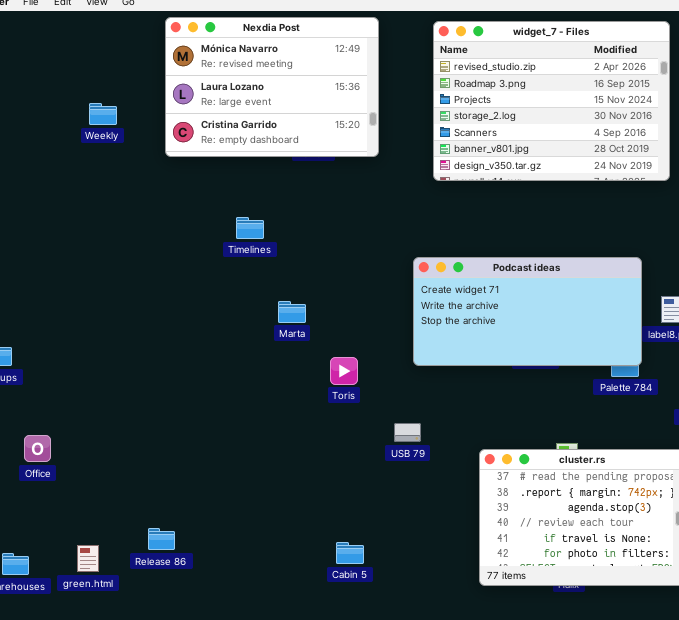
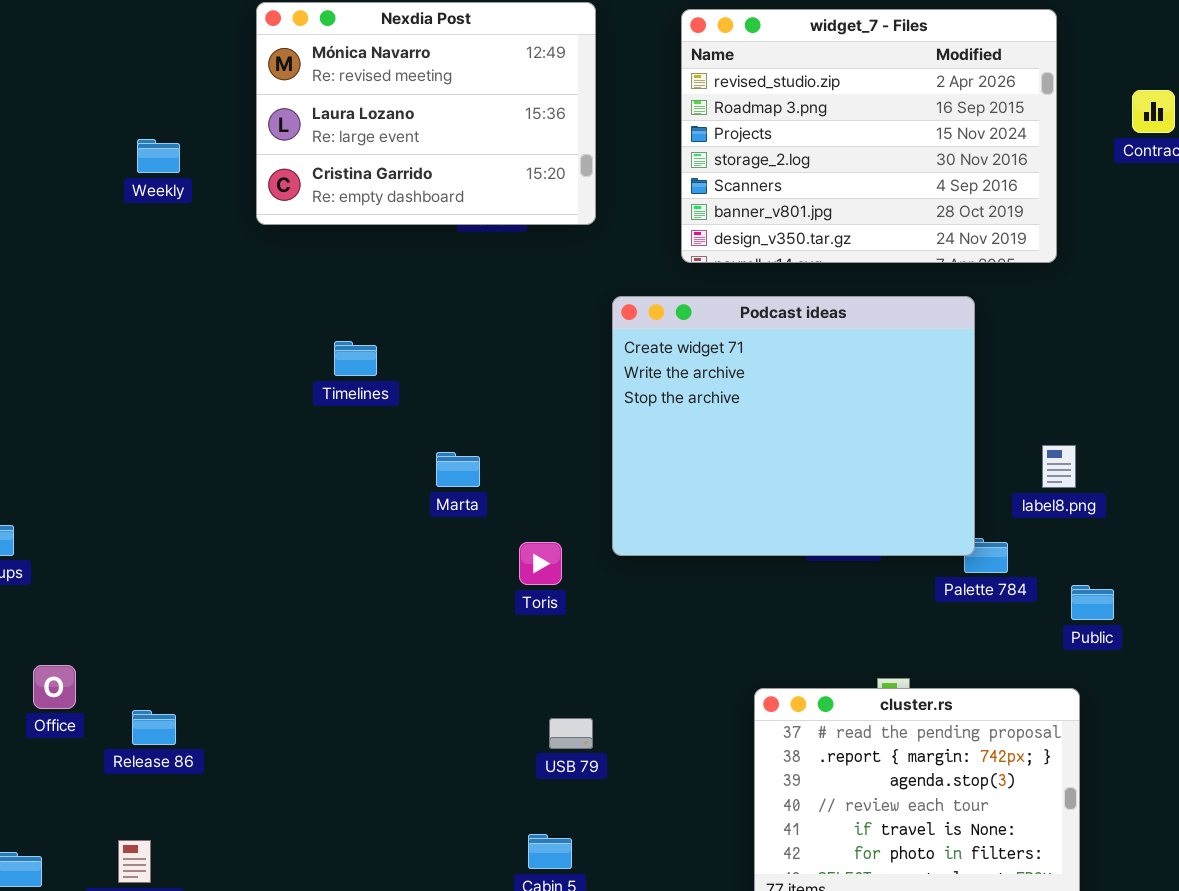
Timelines: [236,217,264,239] -> [334,341,377,376], moved
Podcast ideas: [413,257,642,366] -> [612,296,975,556], moved, resized
USB 79: [394,423,421,442] -> [549,718,593,749], moved
Release 86: [148,528,175,550] -> [132,710,176,745], moved

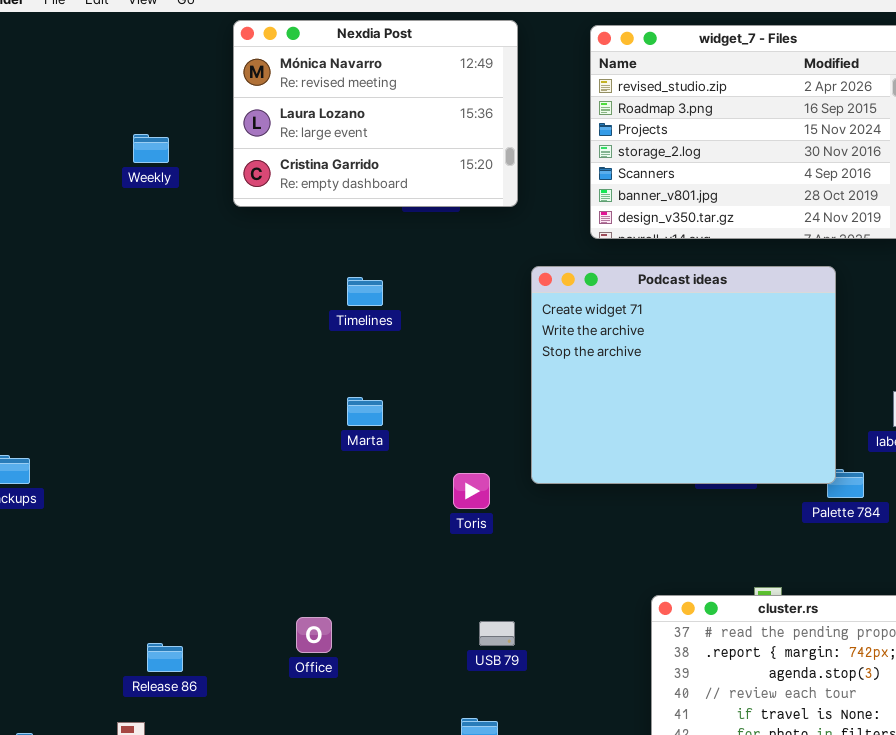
Timelines: [334,341,377,376] -> [347,277,383,306], moved
Marta: [436,452,480,487] -> [347,397,383,426], moved
Office: [33,665,76,709] -> [296,617,332,653], moved
Release 86: [132,710,176,745] -> [147,643,183,672], moved

